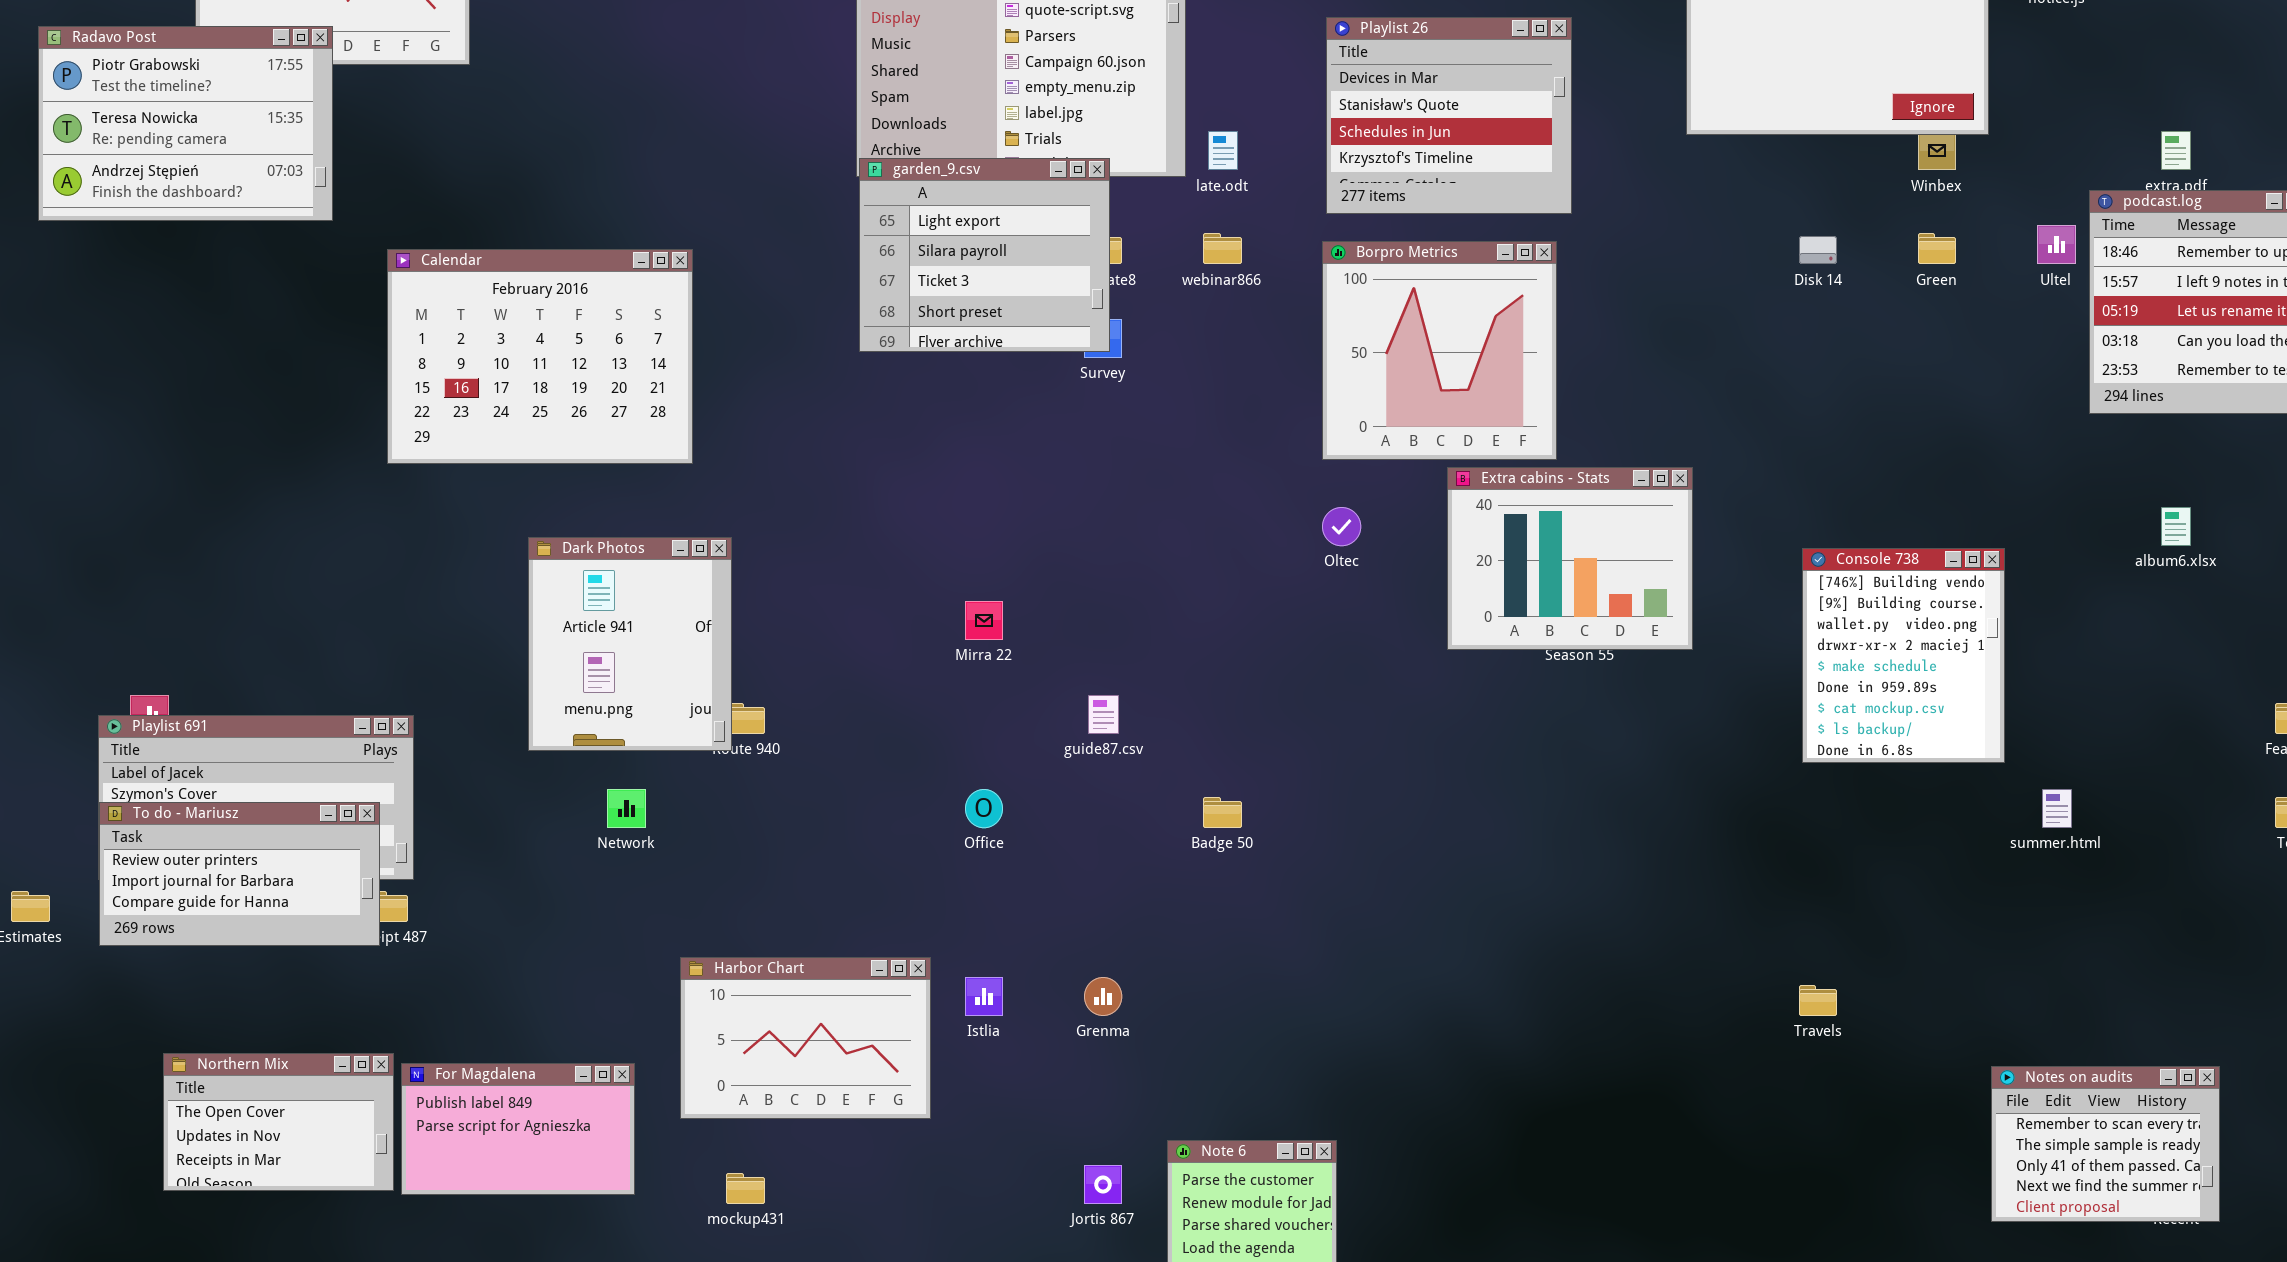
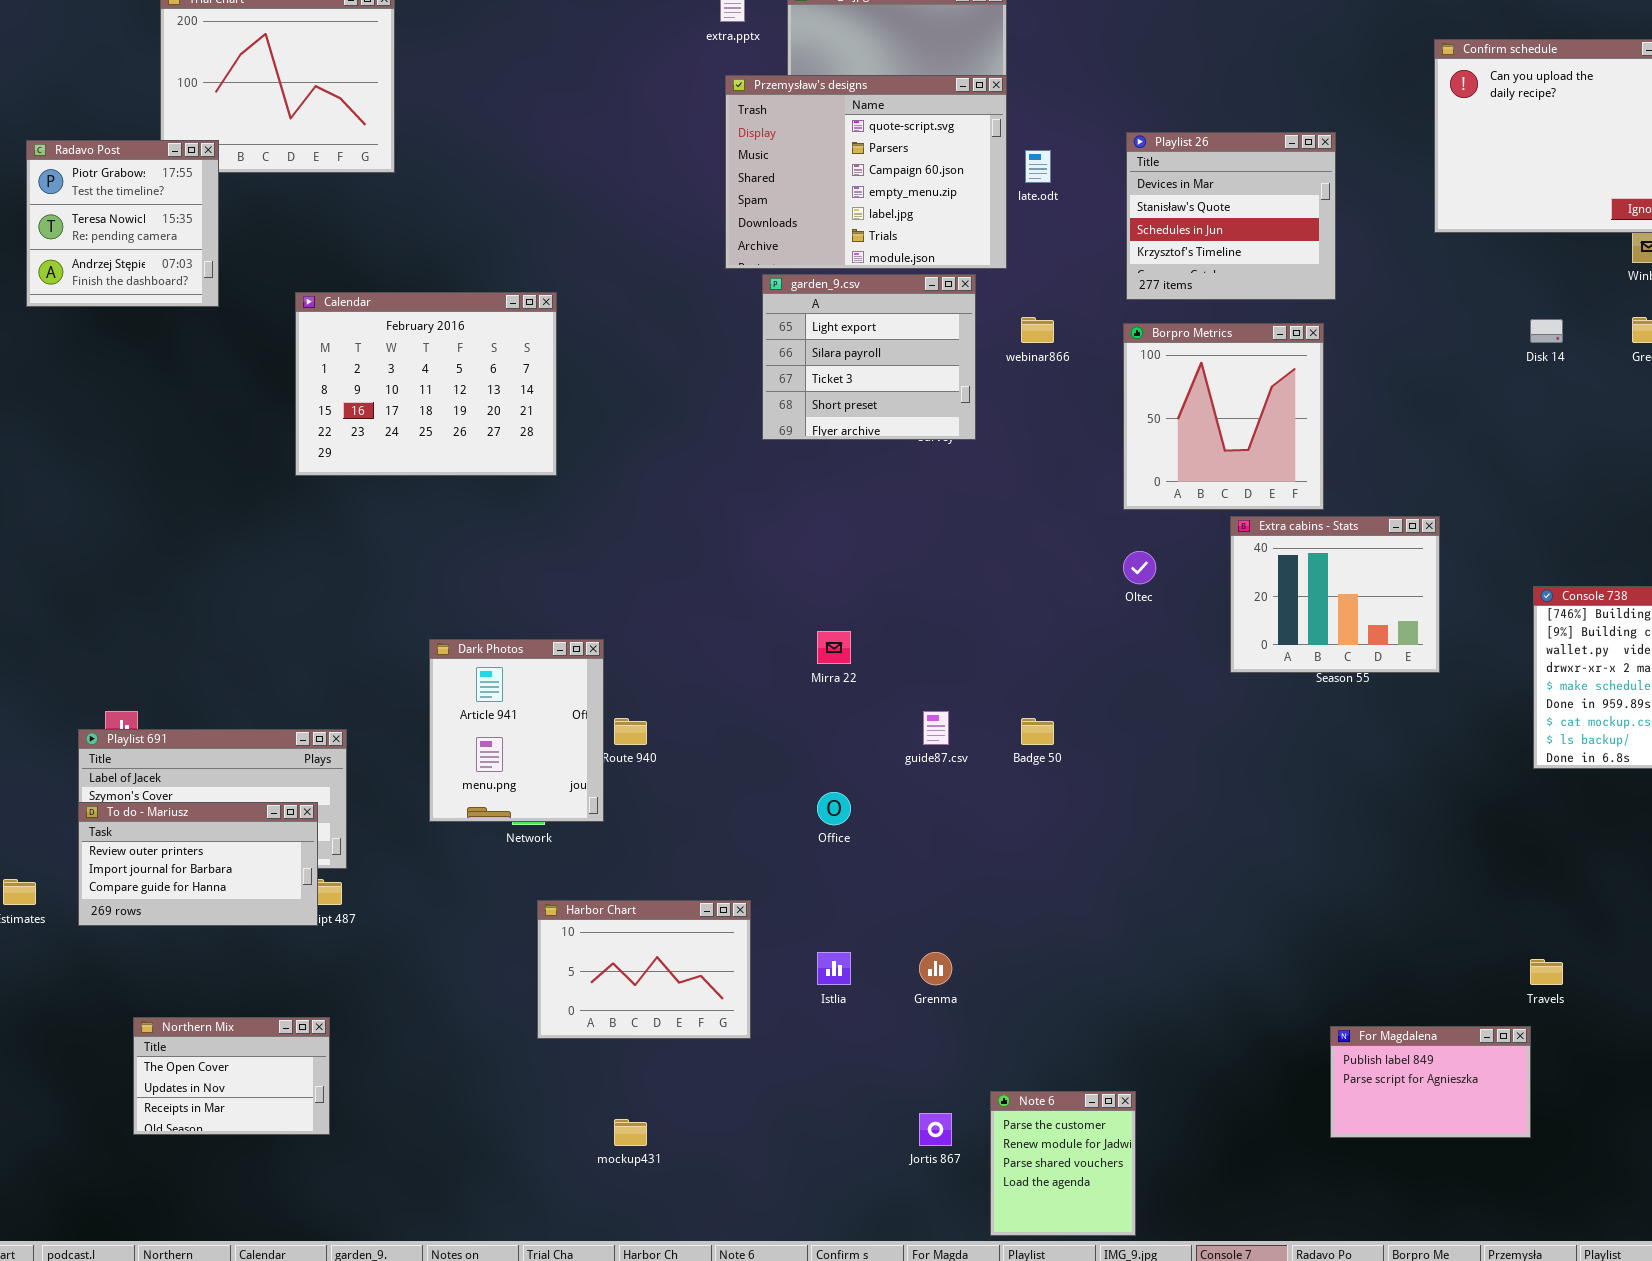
Radavo Post: [38,26,333,221] -> [26,140,219,307], resized
late.odt: [1208,131,1238,170] -> [1025,150,1051,183], moved
garden_9.csv: [859,158,1110,352] -> [762,274,976,440], moved
Calendar: [387,249,693,464] -> [295,292,557,476], moved
Dark Photos: [528,537,732,751] -> [429,639,604,822], moved
Badge 50: [1203,797,1242,828] -> [1021,718,1054,745], moved
Harbor Chart: [680,957,931,1119] -> [537,900,751,1039], moved
For Magdalena: [401,1063,635,1195] -> [1330,1026,1531,1138], moved

